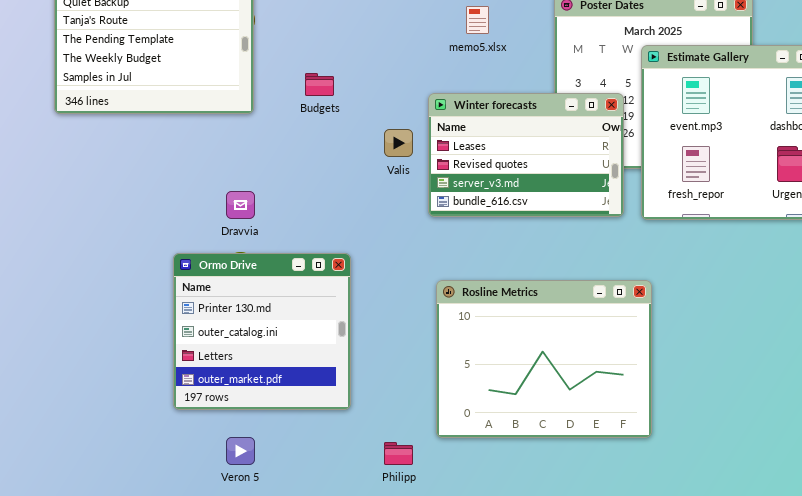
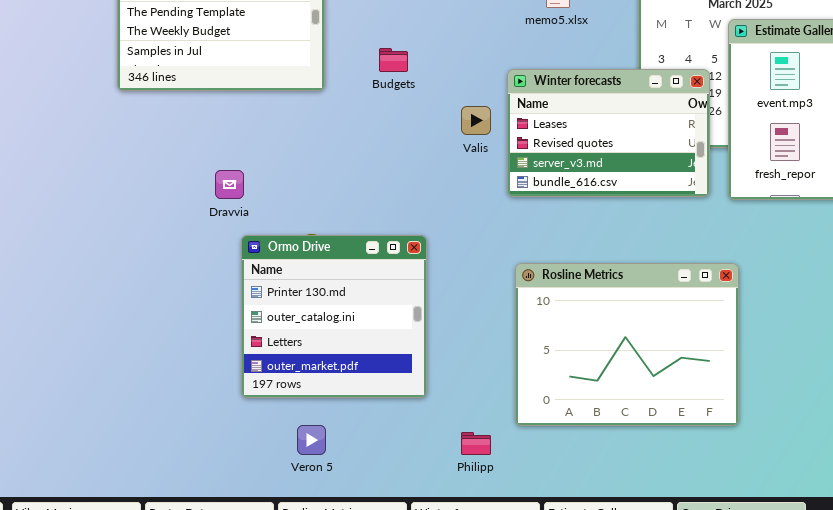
Dravvia: [226,191,255,219] -> [215,170,244,199], moved

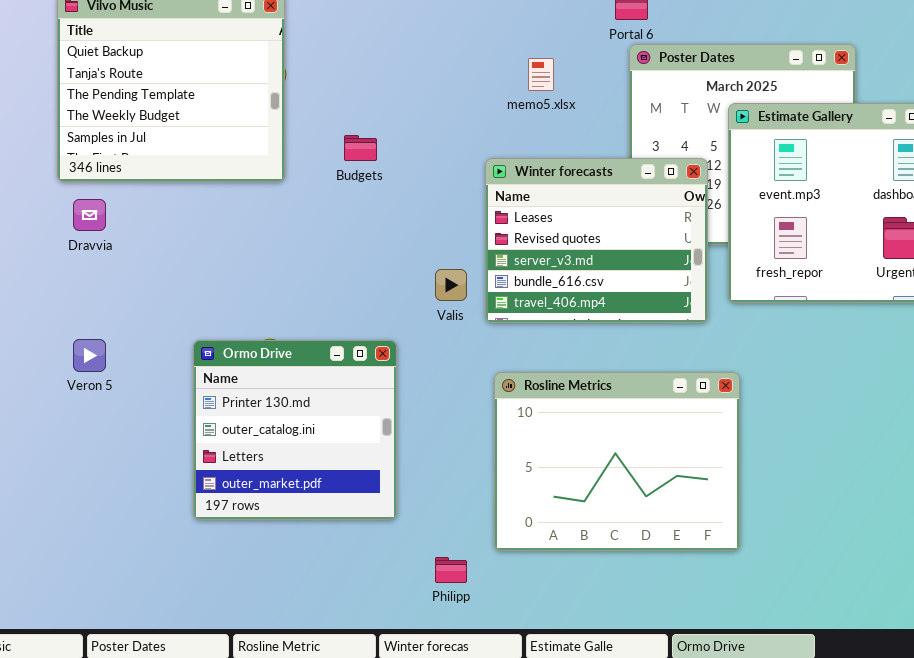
Winter forecasts: [507,69,710,197] -> [485,158,708,323], resized
Valis: [461,106,491,135] -> [435,269,467,301], moved
Dravvia: [215,170,244,199] -> [73,199,106,231], moved
Veron 5: [297,425,326,455] -> [73,339,106,372], moved

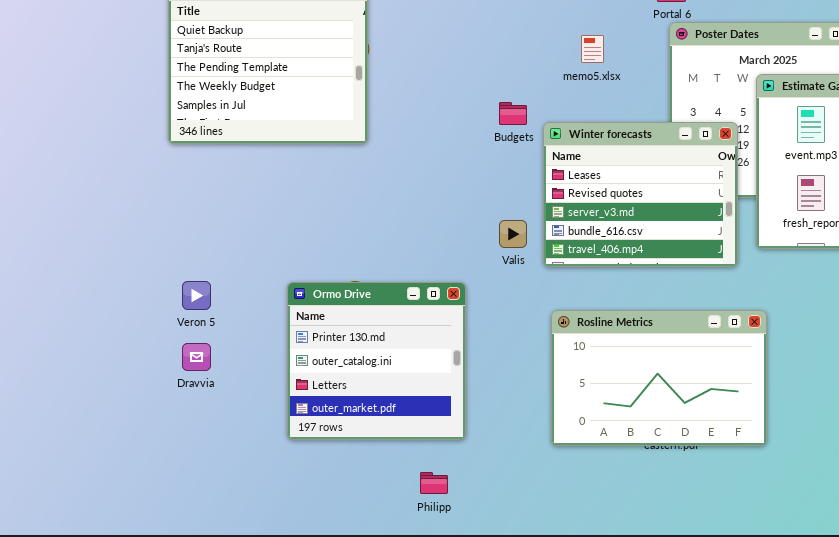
Budgets: [344,135,377,161] -> [499,102,527,125], moved
Dravvia: [73,199,106,231] -> [182,343,211,371], moved
Rosline Metrics: [494,372,740,551] -> [551,310,767,446], resized
Philipp: [435,557,467,583] -> [420,472,448,494], moved

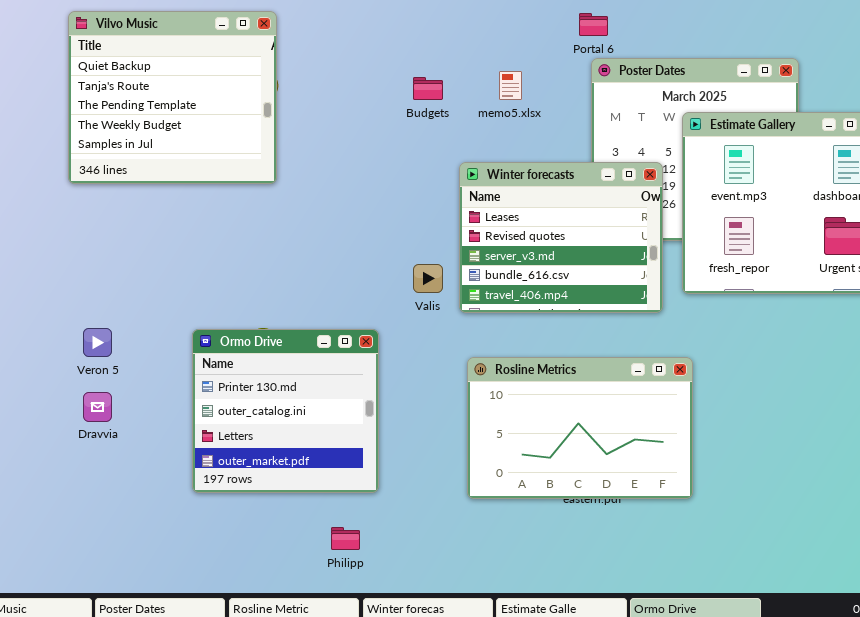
Budgets: [499,102,527,125] -> [413,77,443,100], moved

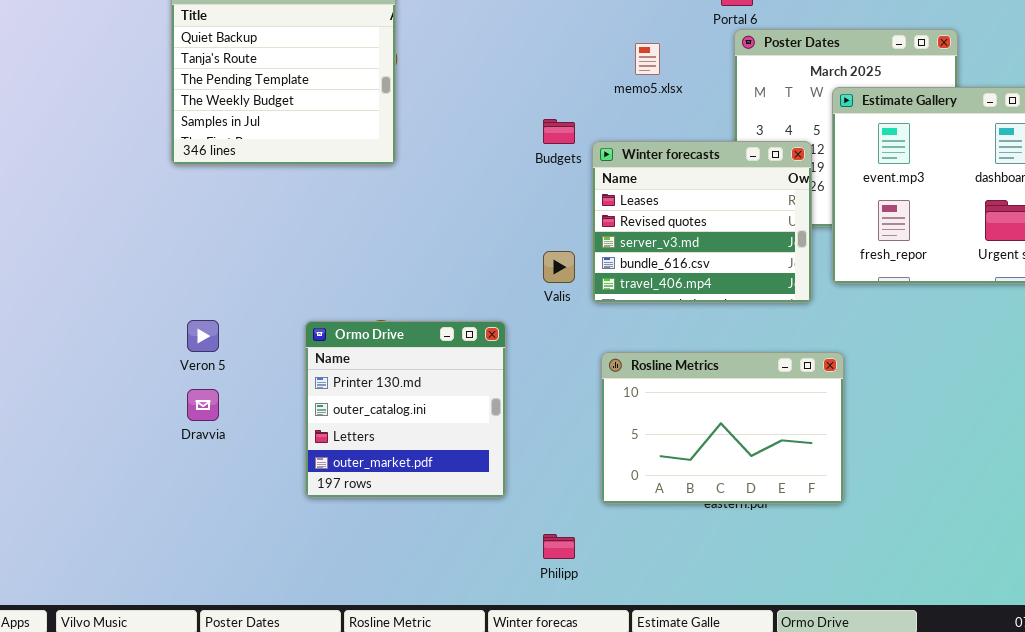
Budgets: [413,77,443,100] -> [543,119,575,144], moved
Philipp: [331,527,360,550] -> [543,534,575,559], moved

